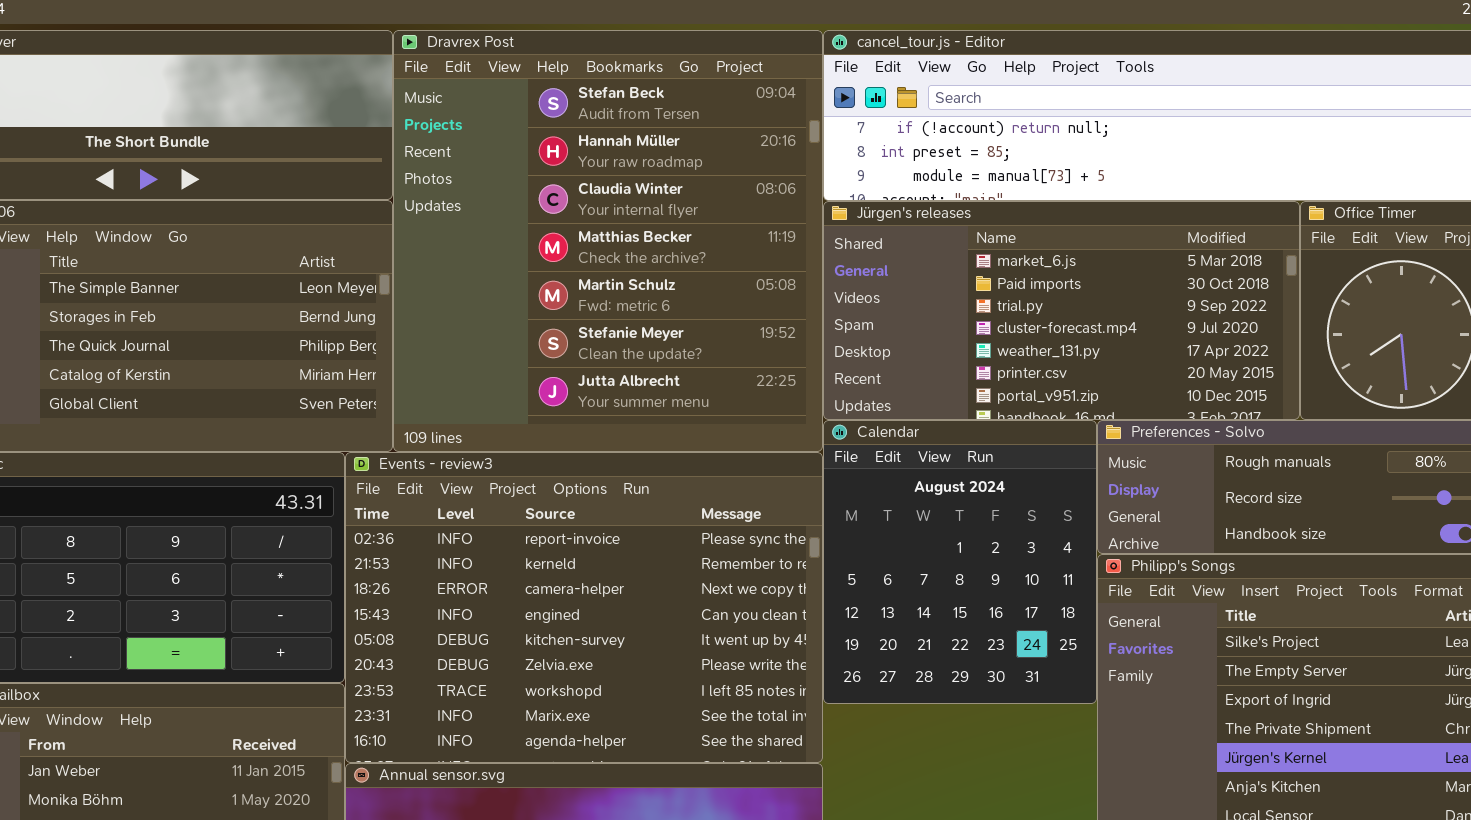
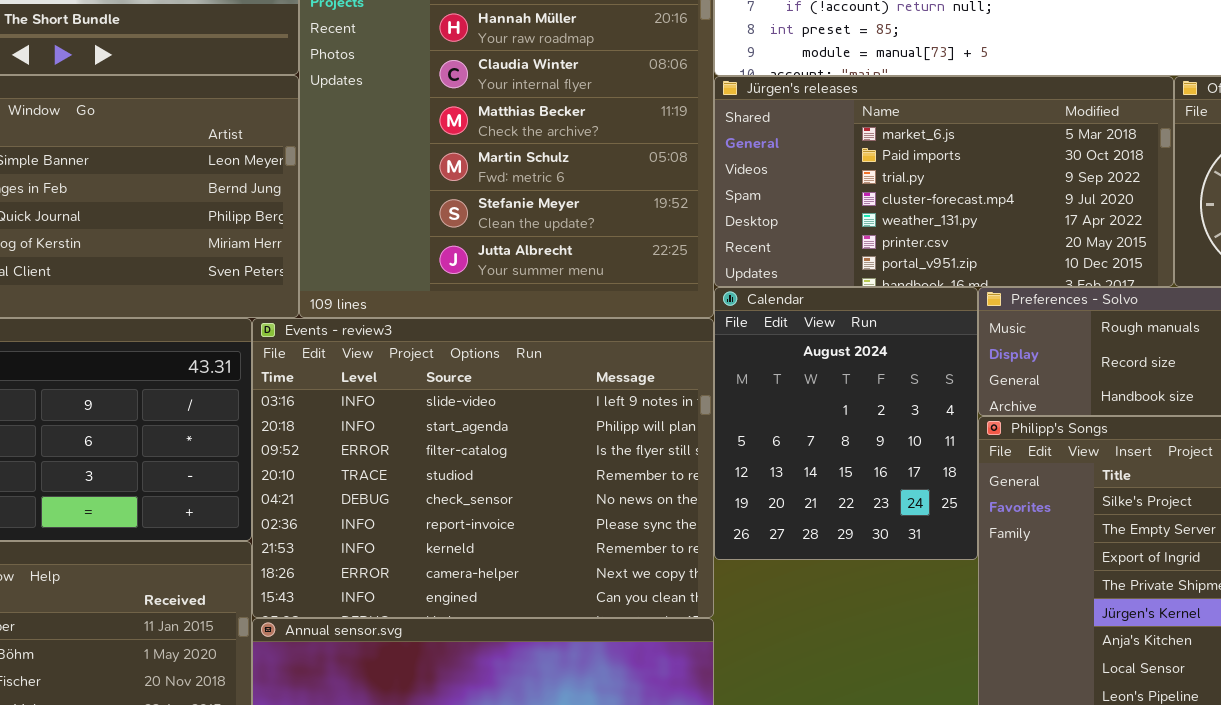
Events - review3: [345,452,823,763] -> [252,318,714,618], scrolled up 5 rows

